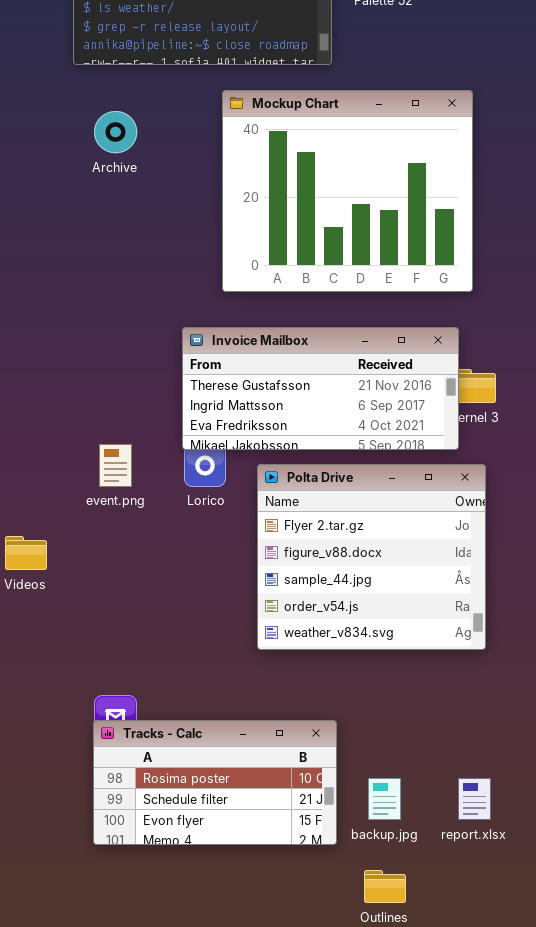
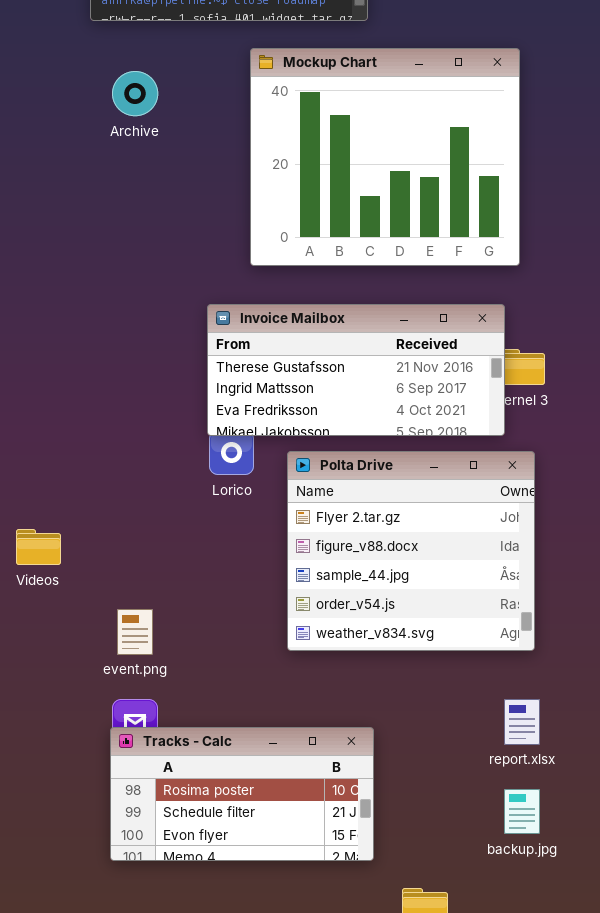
event.png: [99,444,132,487] -> [117,609,153,655], moved
backup.jpg: [368,778,401,820] -> [504,789,540,834], moved
report.xlsx: [458,778,491,820] -> [504,699,540,745], moved

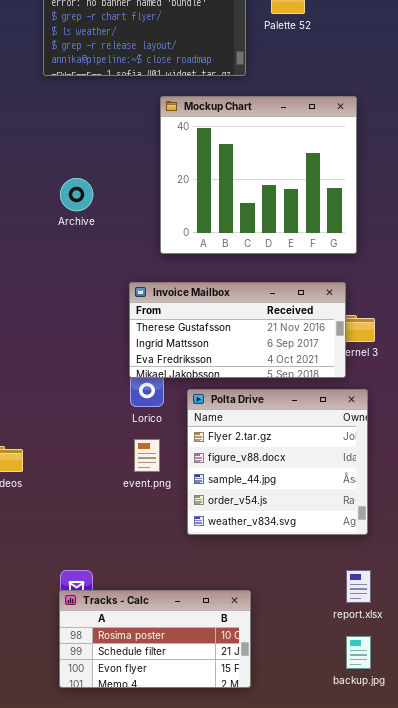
Archive: [112,71,158,116] -> [60,178,93,211], moved
event.png: [117,609,153,655] -> [134,439,160,472], moved

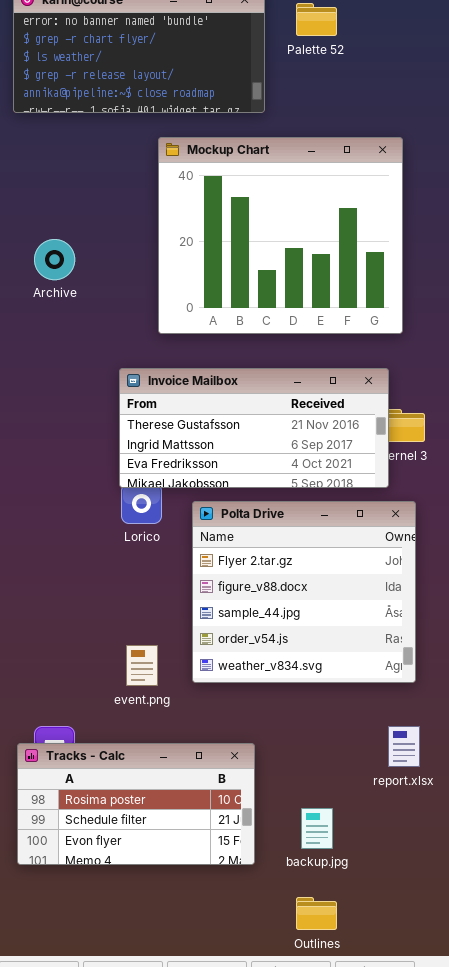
event.png: [134,439,160,472] -> [126,645,158,686], moved
Tracks - Calc: [59,590,251,688] -> [17,743,255,865], moved
backup.jpg: [346,636,371,669] -> [301,808,333,849], moved

